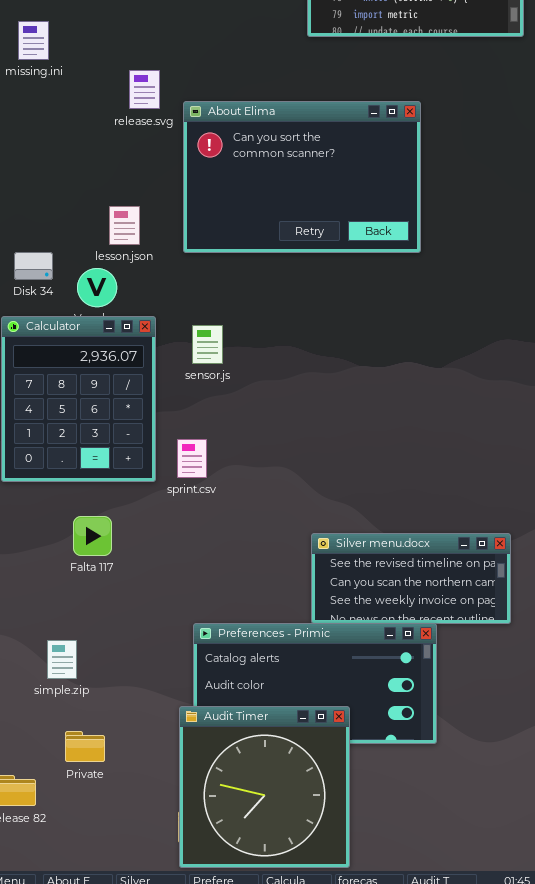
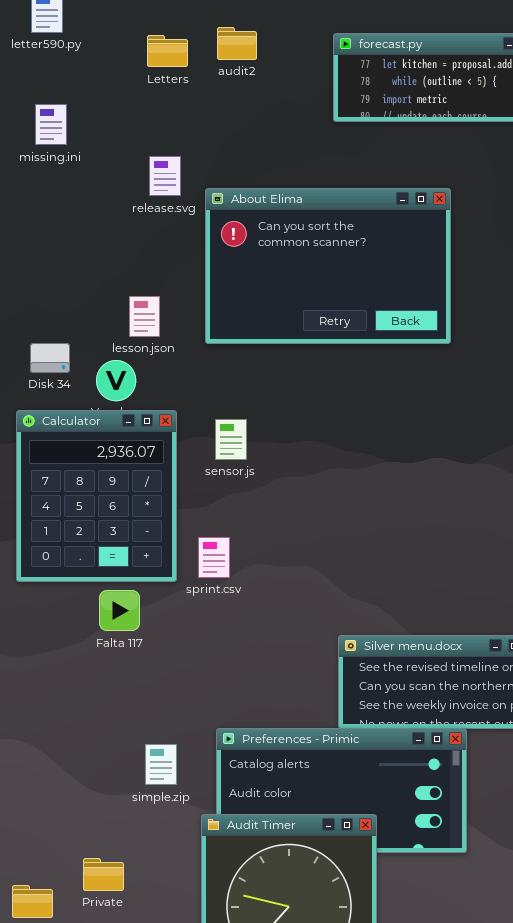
Falta 117: [73,516,112,556] -> [99,590,140,631], moved
simple.zip: [47,640,77,679] -> [145,744,177,785], moved
Private: [65,731,105,762] -> [83,858,124,891], moved

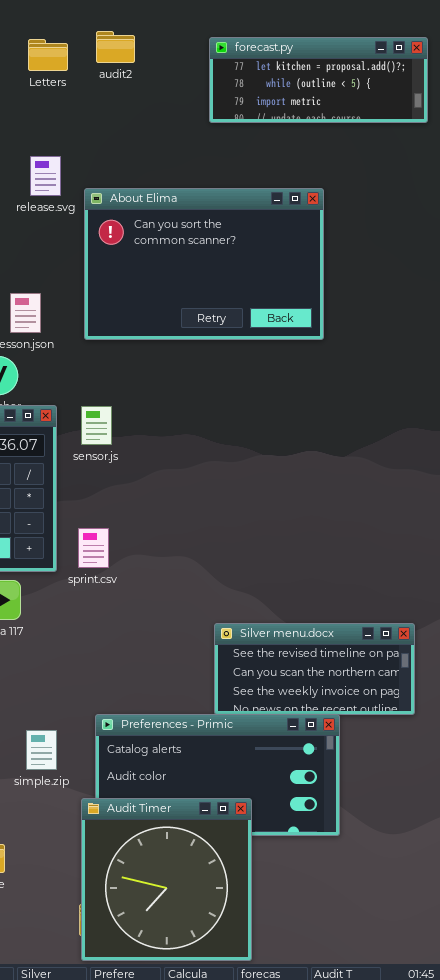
sensor.js: [215,419,247,460] -> [81,406,112,445], moved

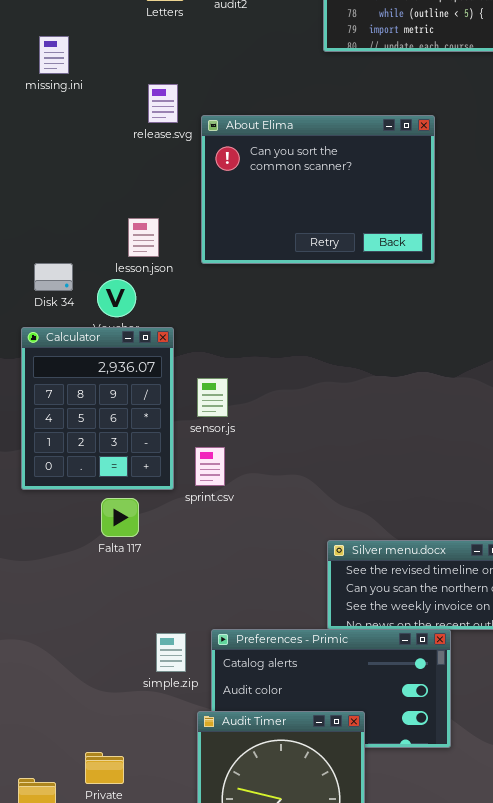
sensor.js: [81,406,112,445] -> [197,378,228,417], moved
simple.zip: [26,730,57,770] -> [156,633,186,672], moved

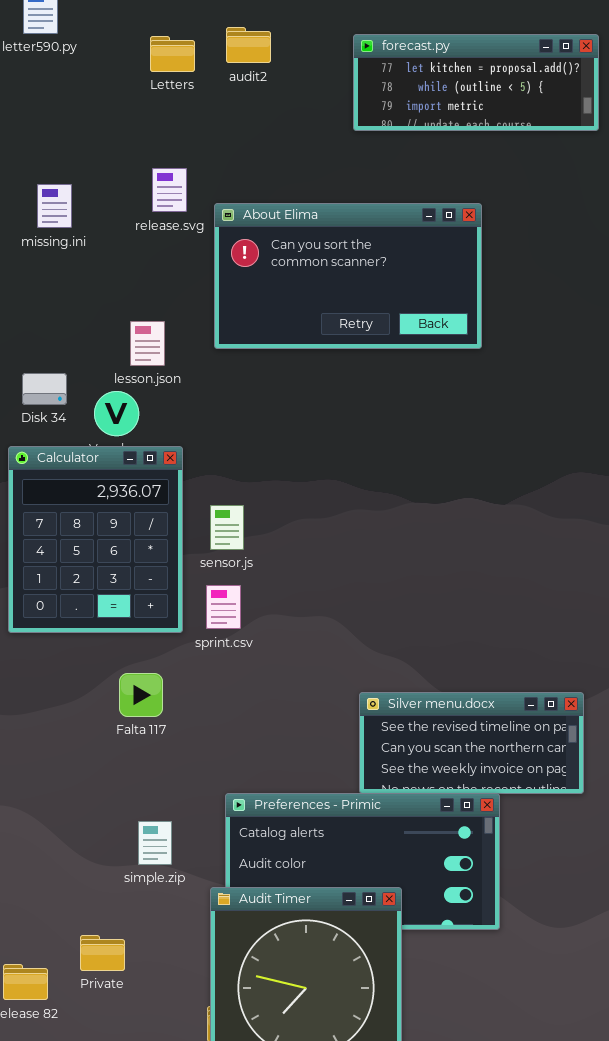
missing.ini: [39,36,69,74] -> [37,184,72,228], moved
About Elima: [201,115,435,264] -> [214,203,482,349], resized
Falta 117: [101,498,139,537] -> [119,673,163,717], moved
simple.zip: [156,633,186,672] -> [138,821,172,865], moved

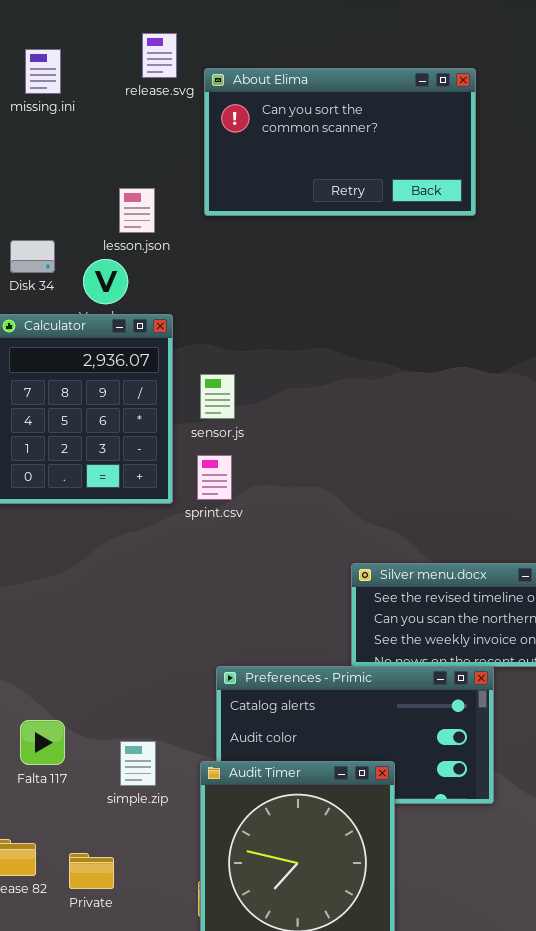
Falta 117: [119,673,163,717] -> [20,720,65,765], moved
simple.zip: [138,821,172,865] -> [120,741,156,786], moved
Private: [80,935,125,971] -> [69,853,114,889], moved

